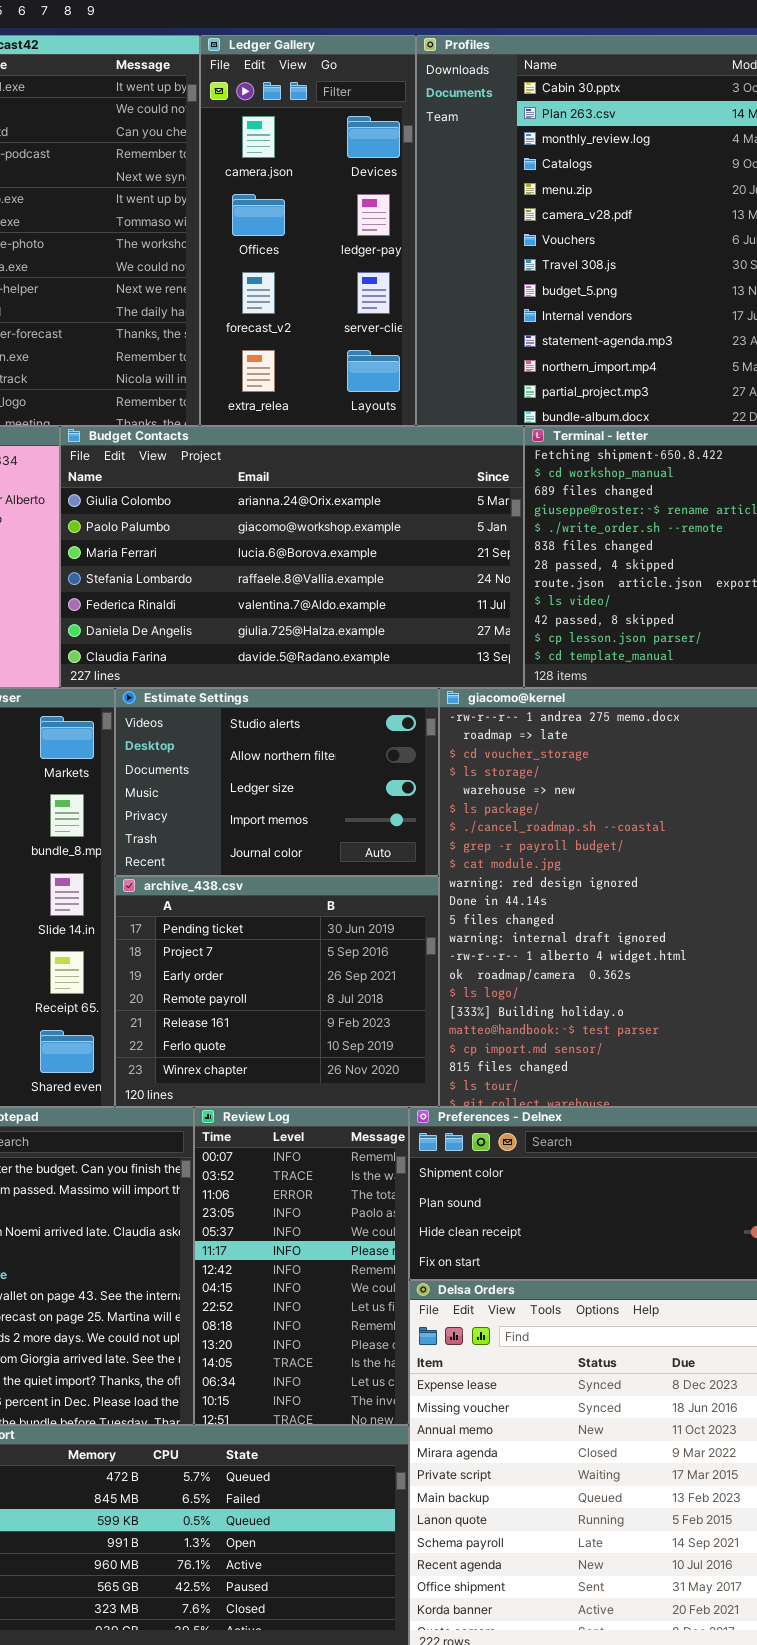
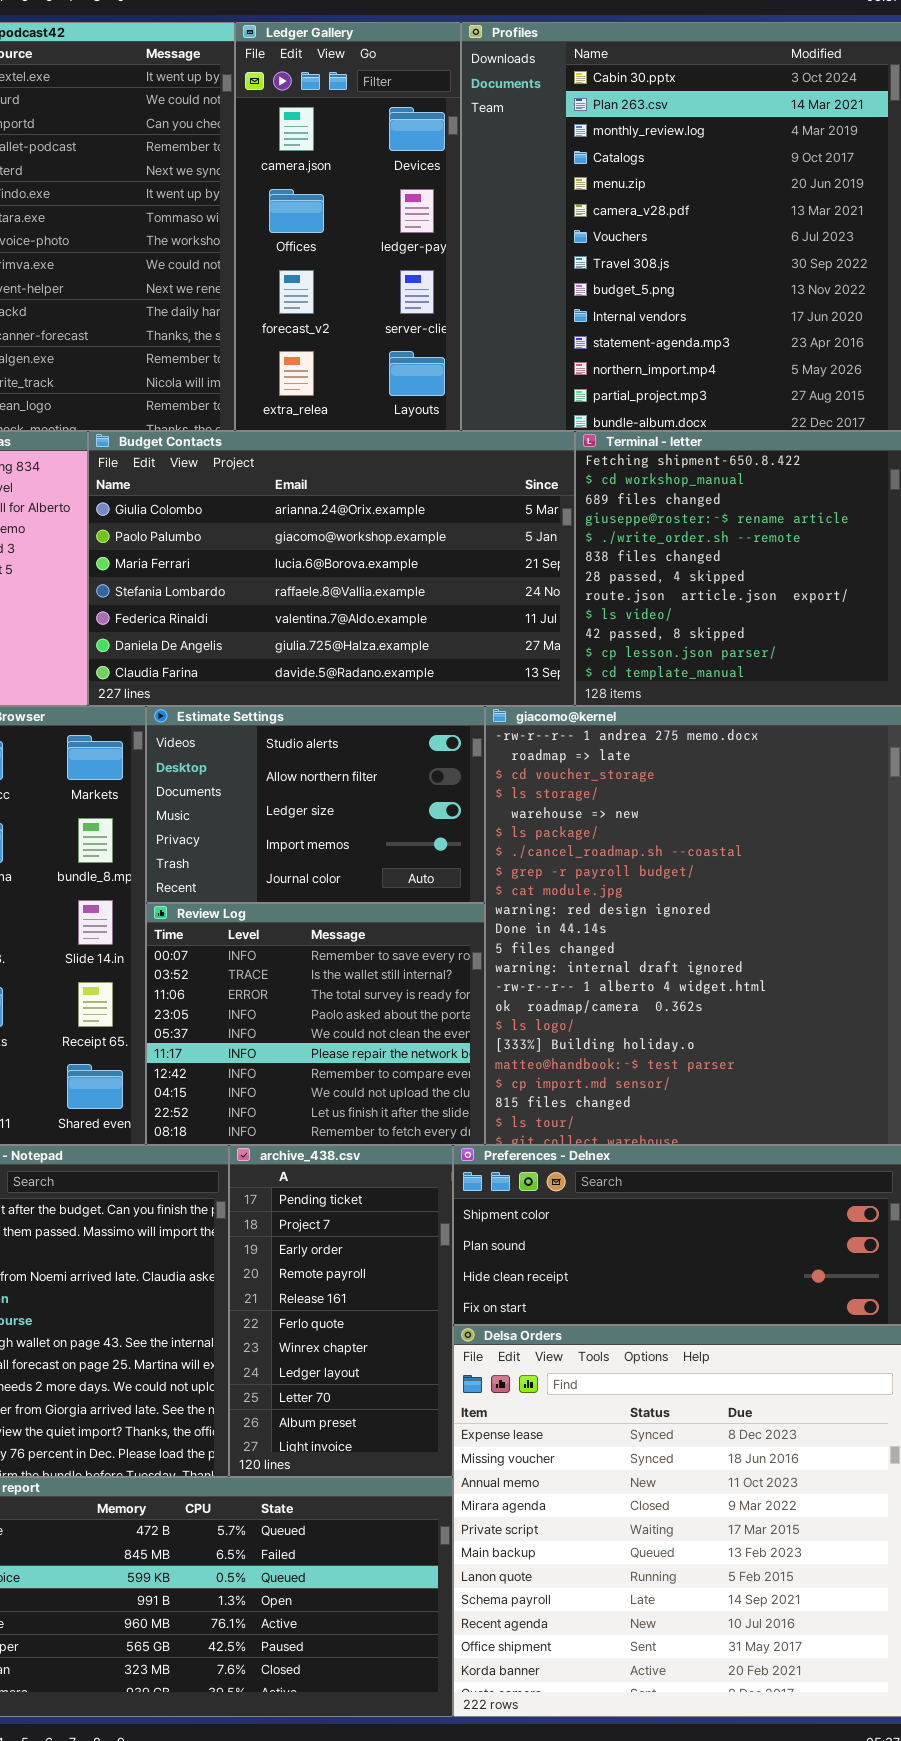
archive_438.csv: [115,876,439,1107] -> [229,1145,453,1477], moved, resized
Review Log: [194,1107,409,1425] -> [146,903,485,1145], moved, resized

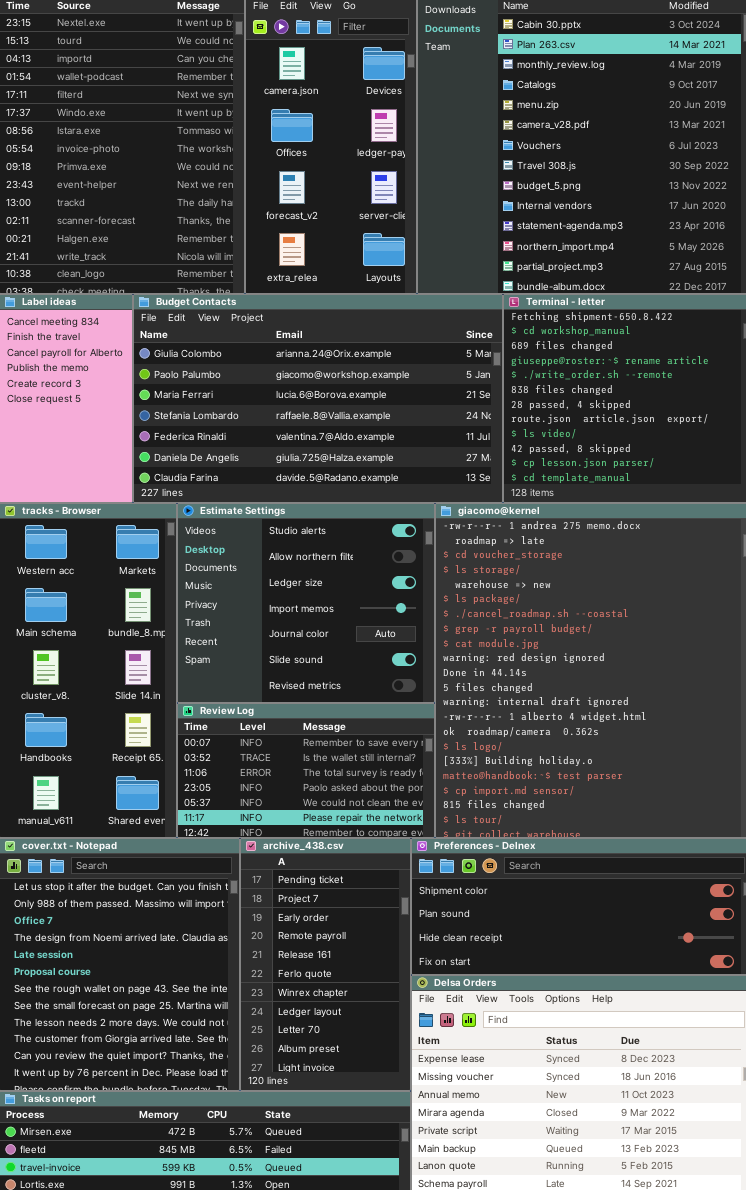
Estimate Settings: [146,706,485,903] -> [177,503,435,703], resized
Review Log: [146,903,485,1145] -> [177,703,435,838], resized

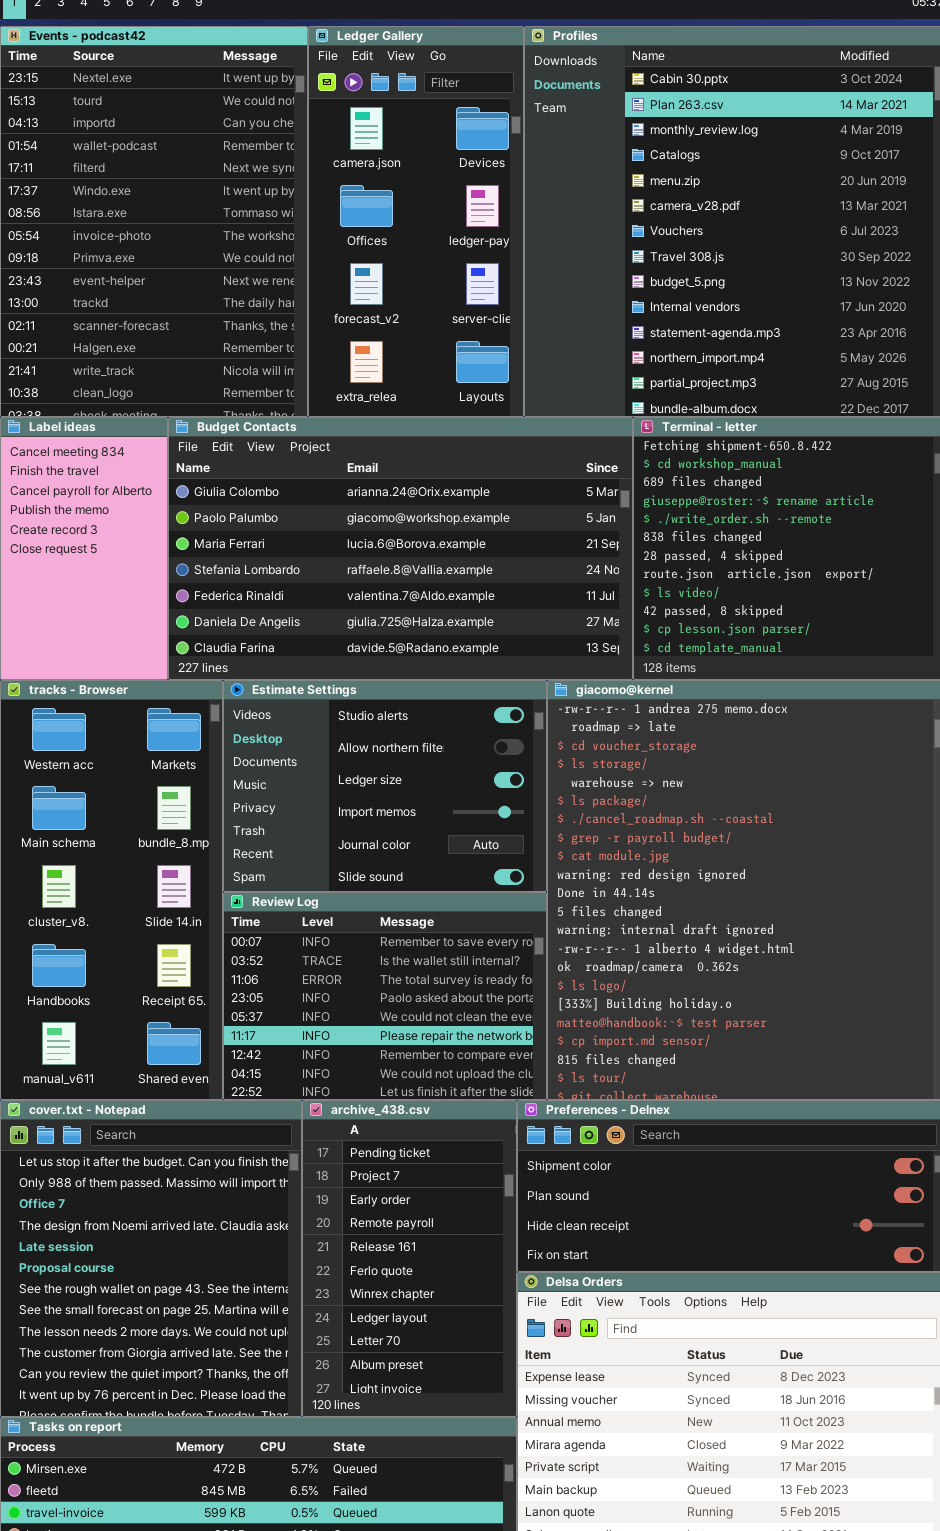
Estimate Settings: [177,503,435,703] -> [223,680,547,892], resized
Review Log: [177,703,435,838] -> [223,892,547,1100], resized

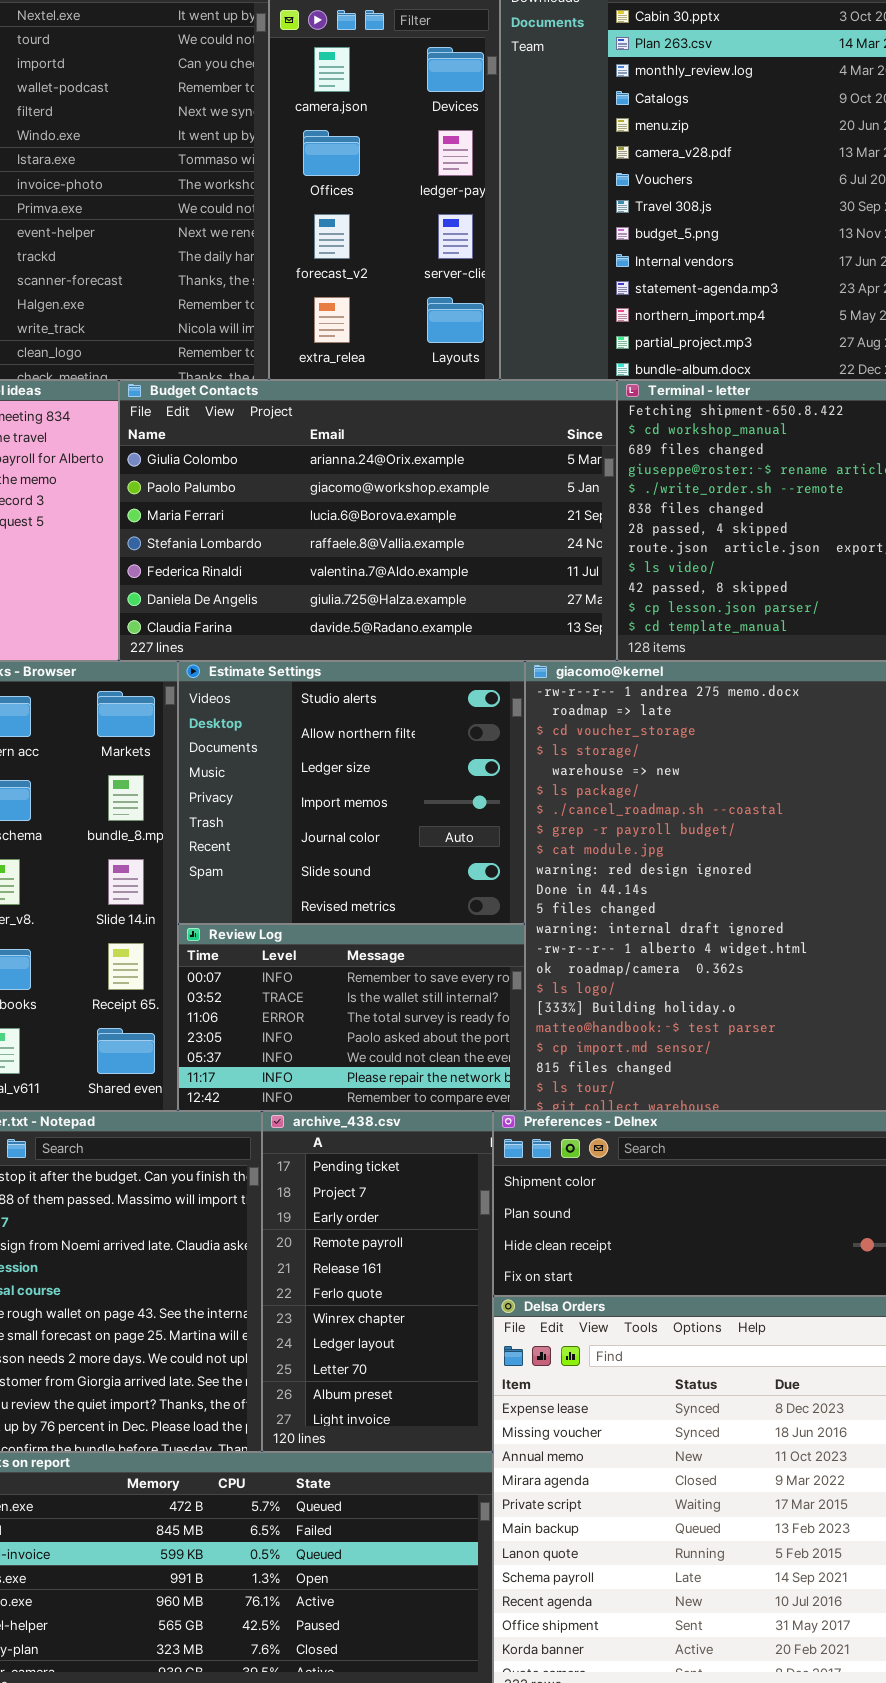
Estimate Settings: [223,680,547,892] -> [178,661,525,924], resized
Review Log: [223,892,547,1100] -> [178,924,525,1111], resized

